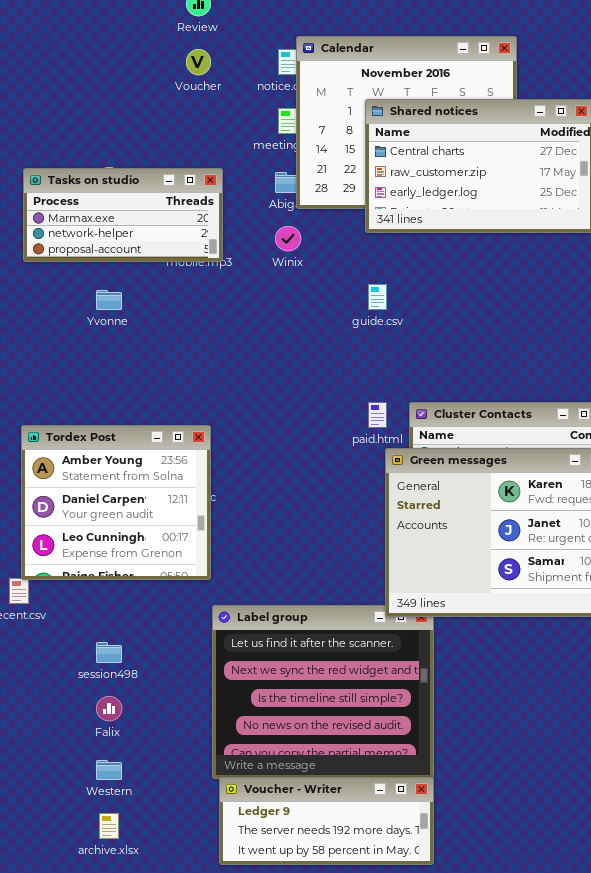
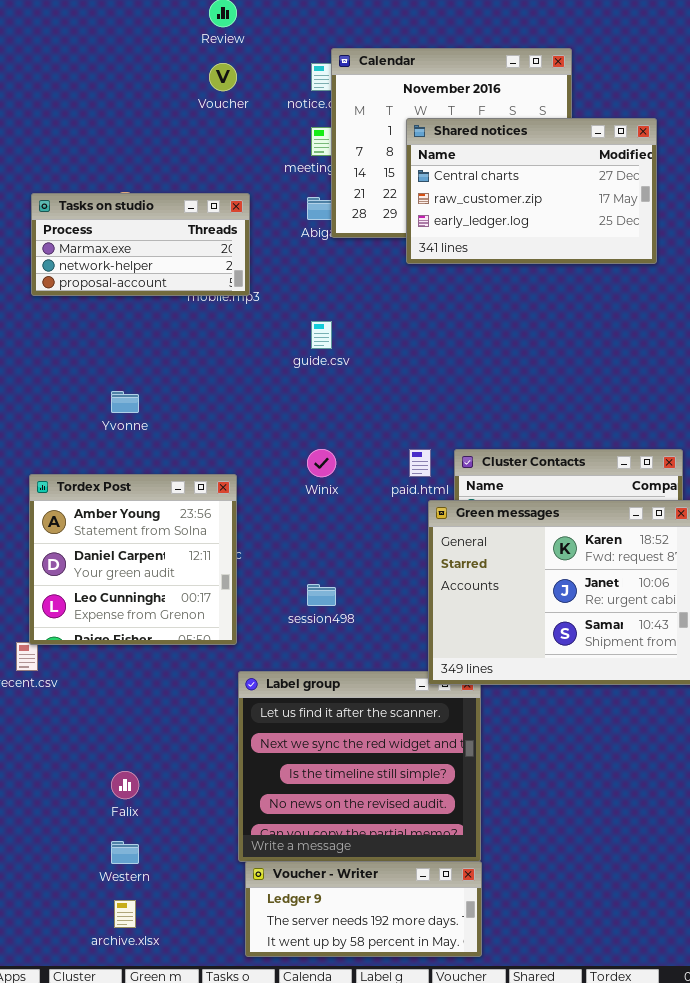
Winix: [275,226,301,251] -> [307,449,336,477], moved
guide.csv: [368,284,387,310] -> [311,321,332,349], moved
Yvonne: [96,290,122,310] -> [111,391,139,413], moved
session498: [96,642,122,663] -> [307,584,336,606], moved

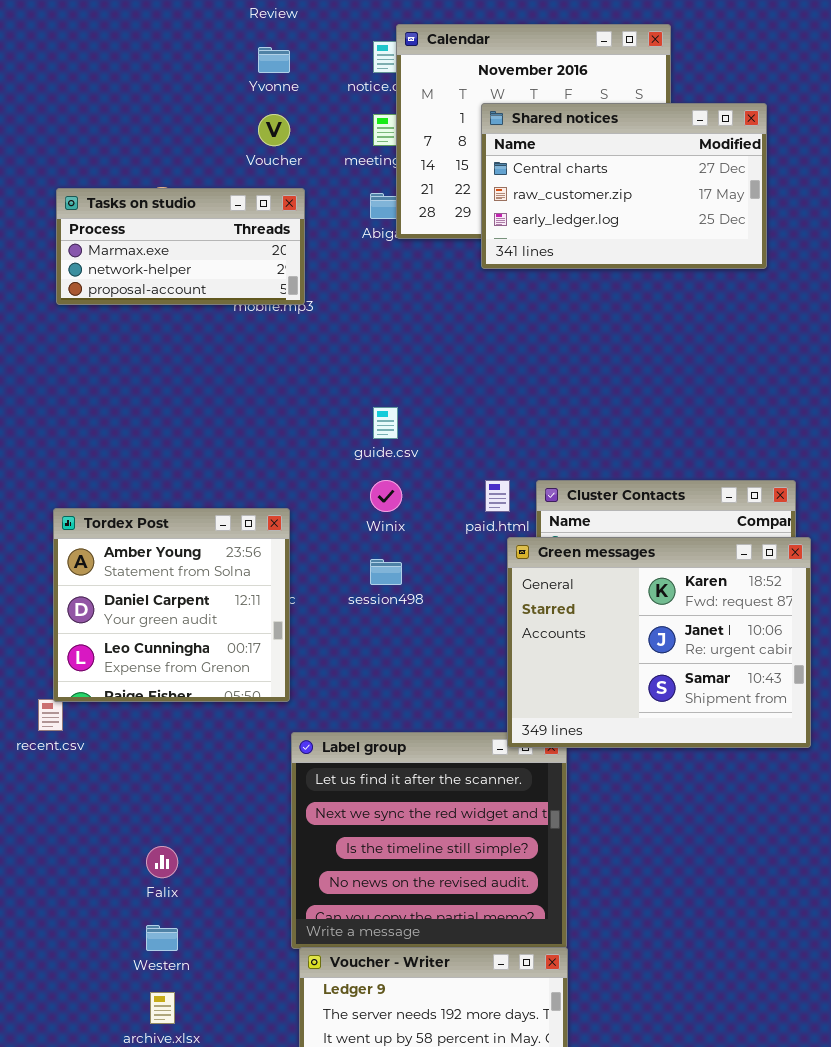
Voucher: [209,63,237,91] -> [258,114,290,146], moved
guide.csv: [311,321,332,349] -> [373,407,398,439], moved
Yvonne: [111,391,139,413] -> [258,47,290,73], moved
session498: [307,584,336,606] -> [370,559,402,585], moved

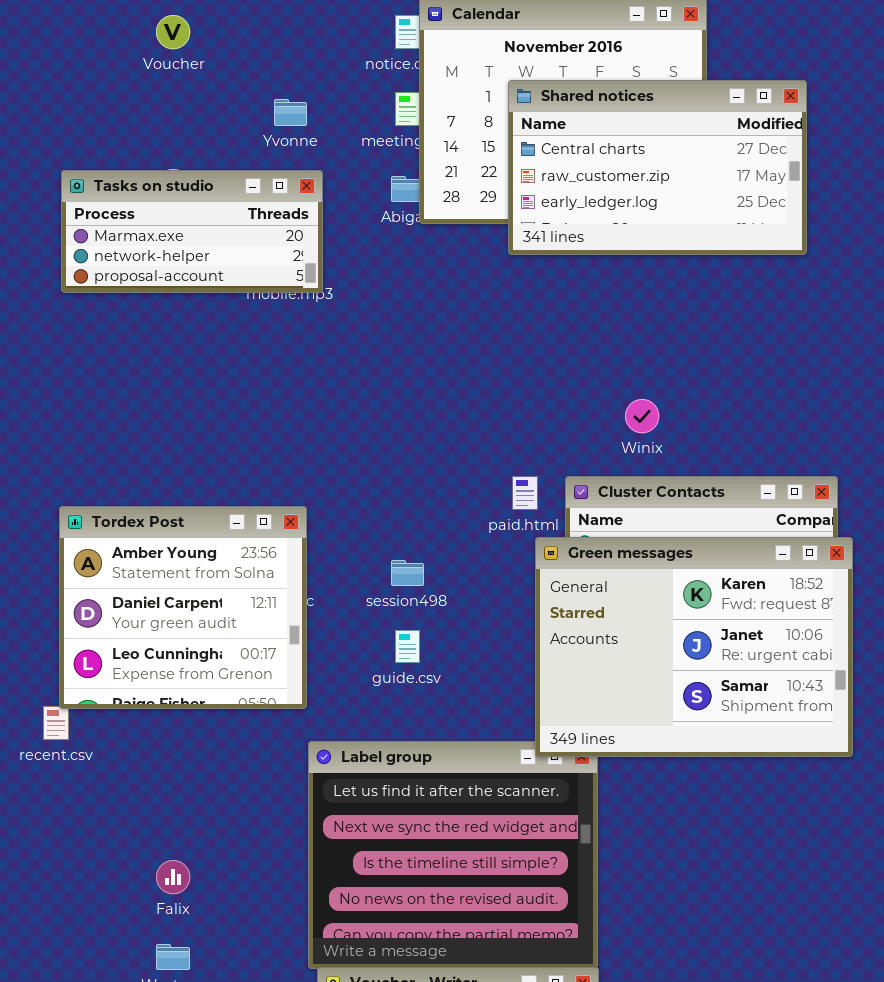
Yvonne: [258,47,290,73] -> [274,99,307,126], moved
Voucher: [258,114,290,146] -> [156,15,190,49], moved
guide.csv: [373,407,398,439] -> [395,630,420,663], moved
Winix: [370,480,402,512] -> [625,399,659,433], moved

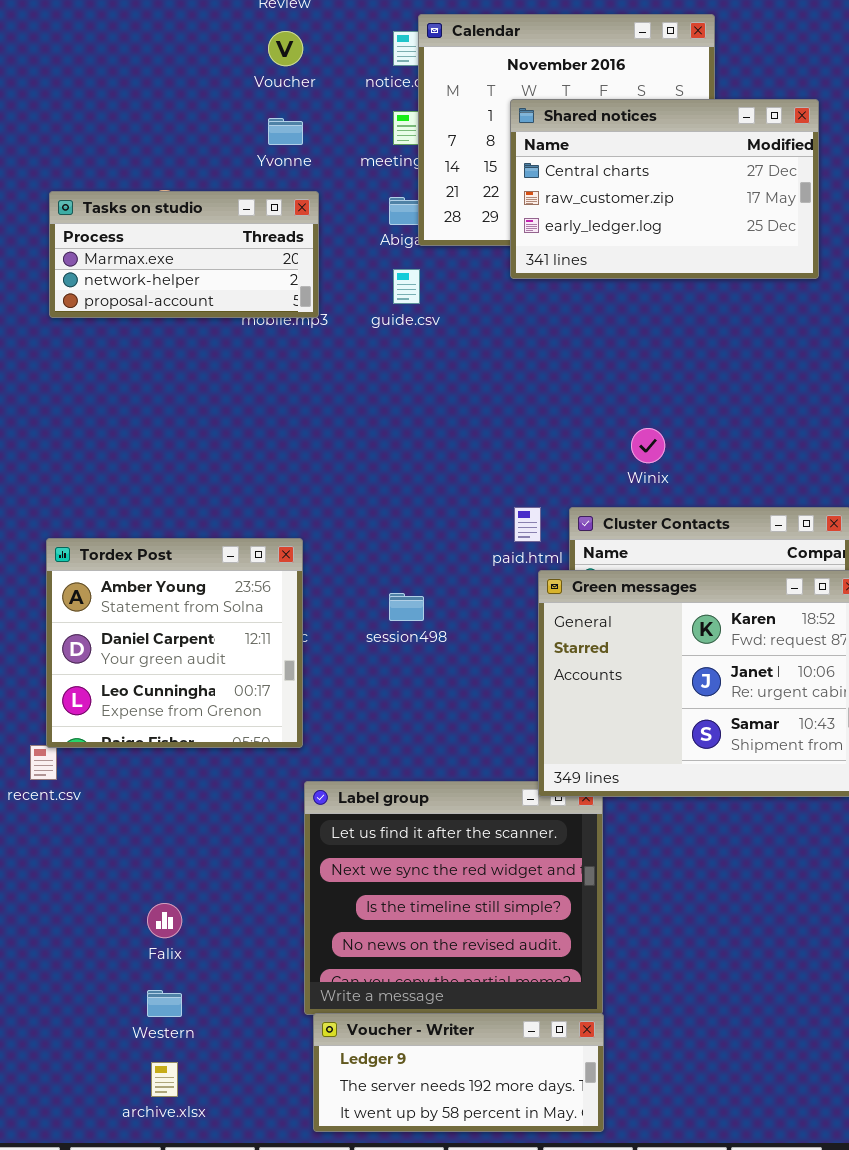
Voucher: [156,15,190,49] -> [268,31,303,66], moved
guide.csv: [395,630,420,663] -> [393,269,420,304], moved

